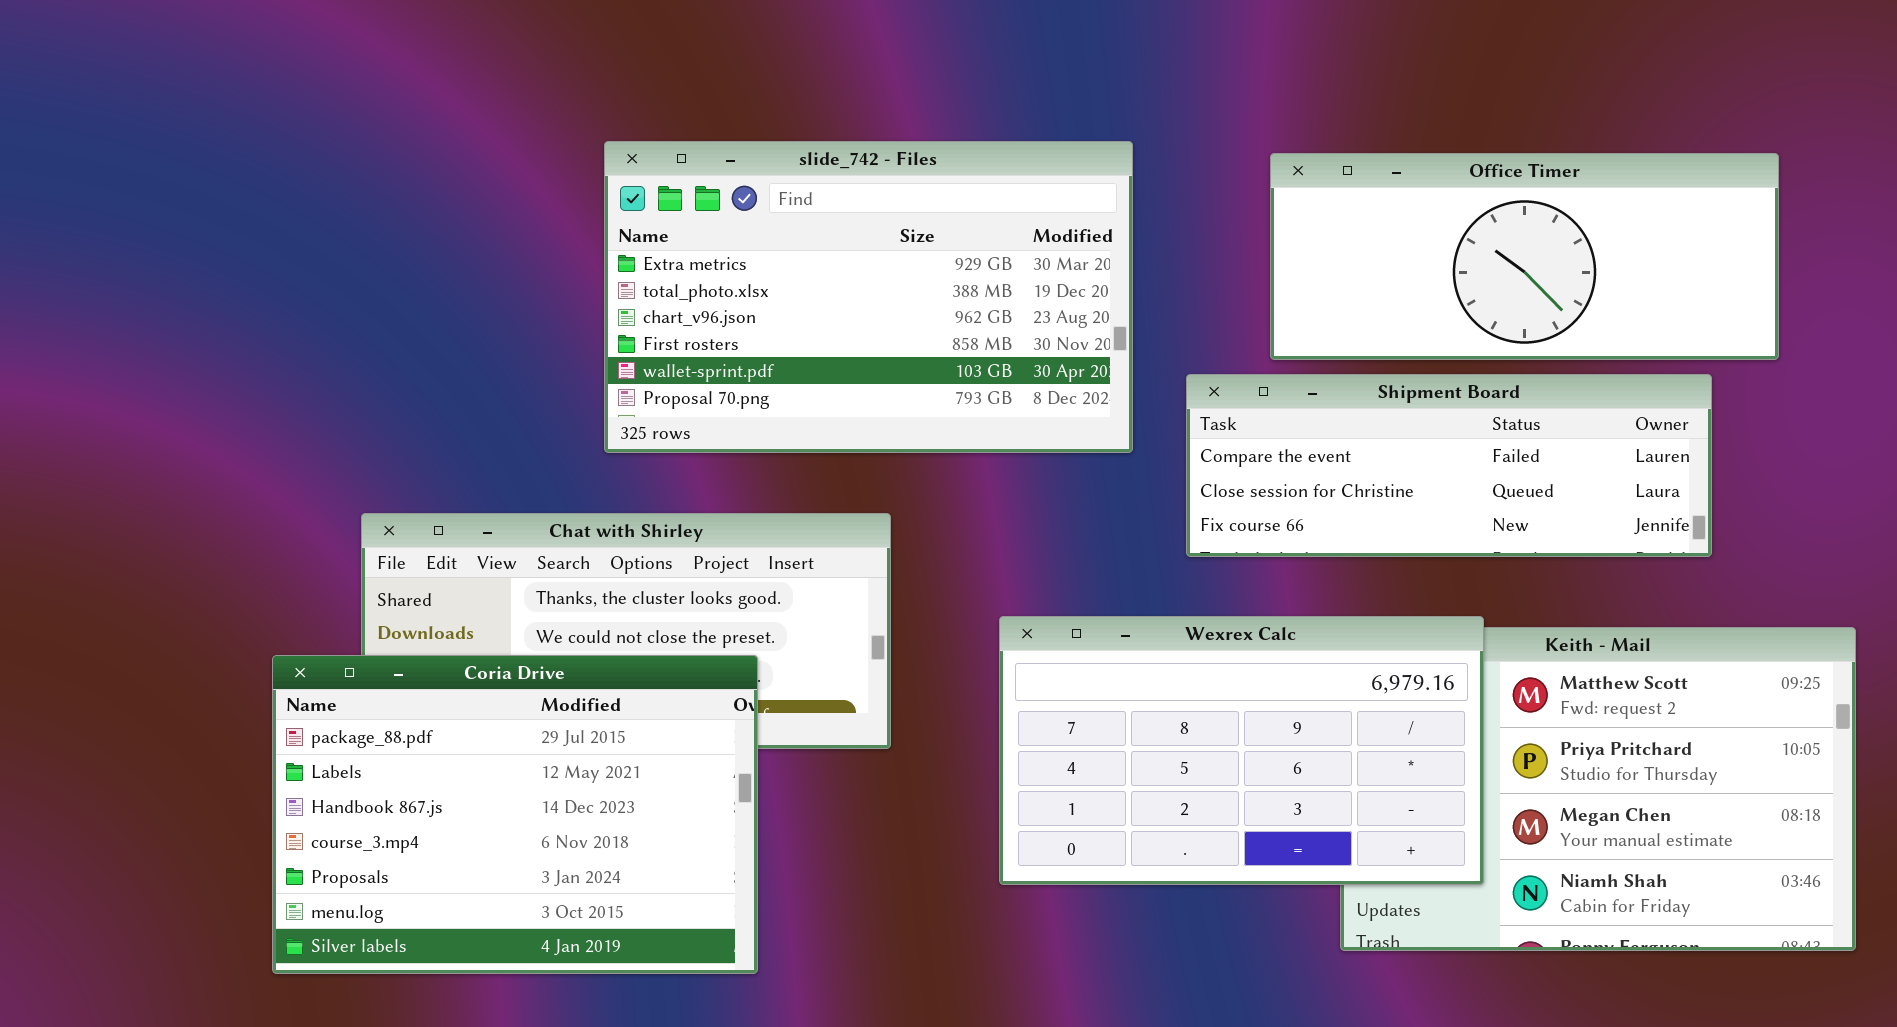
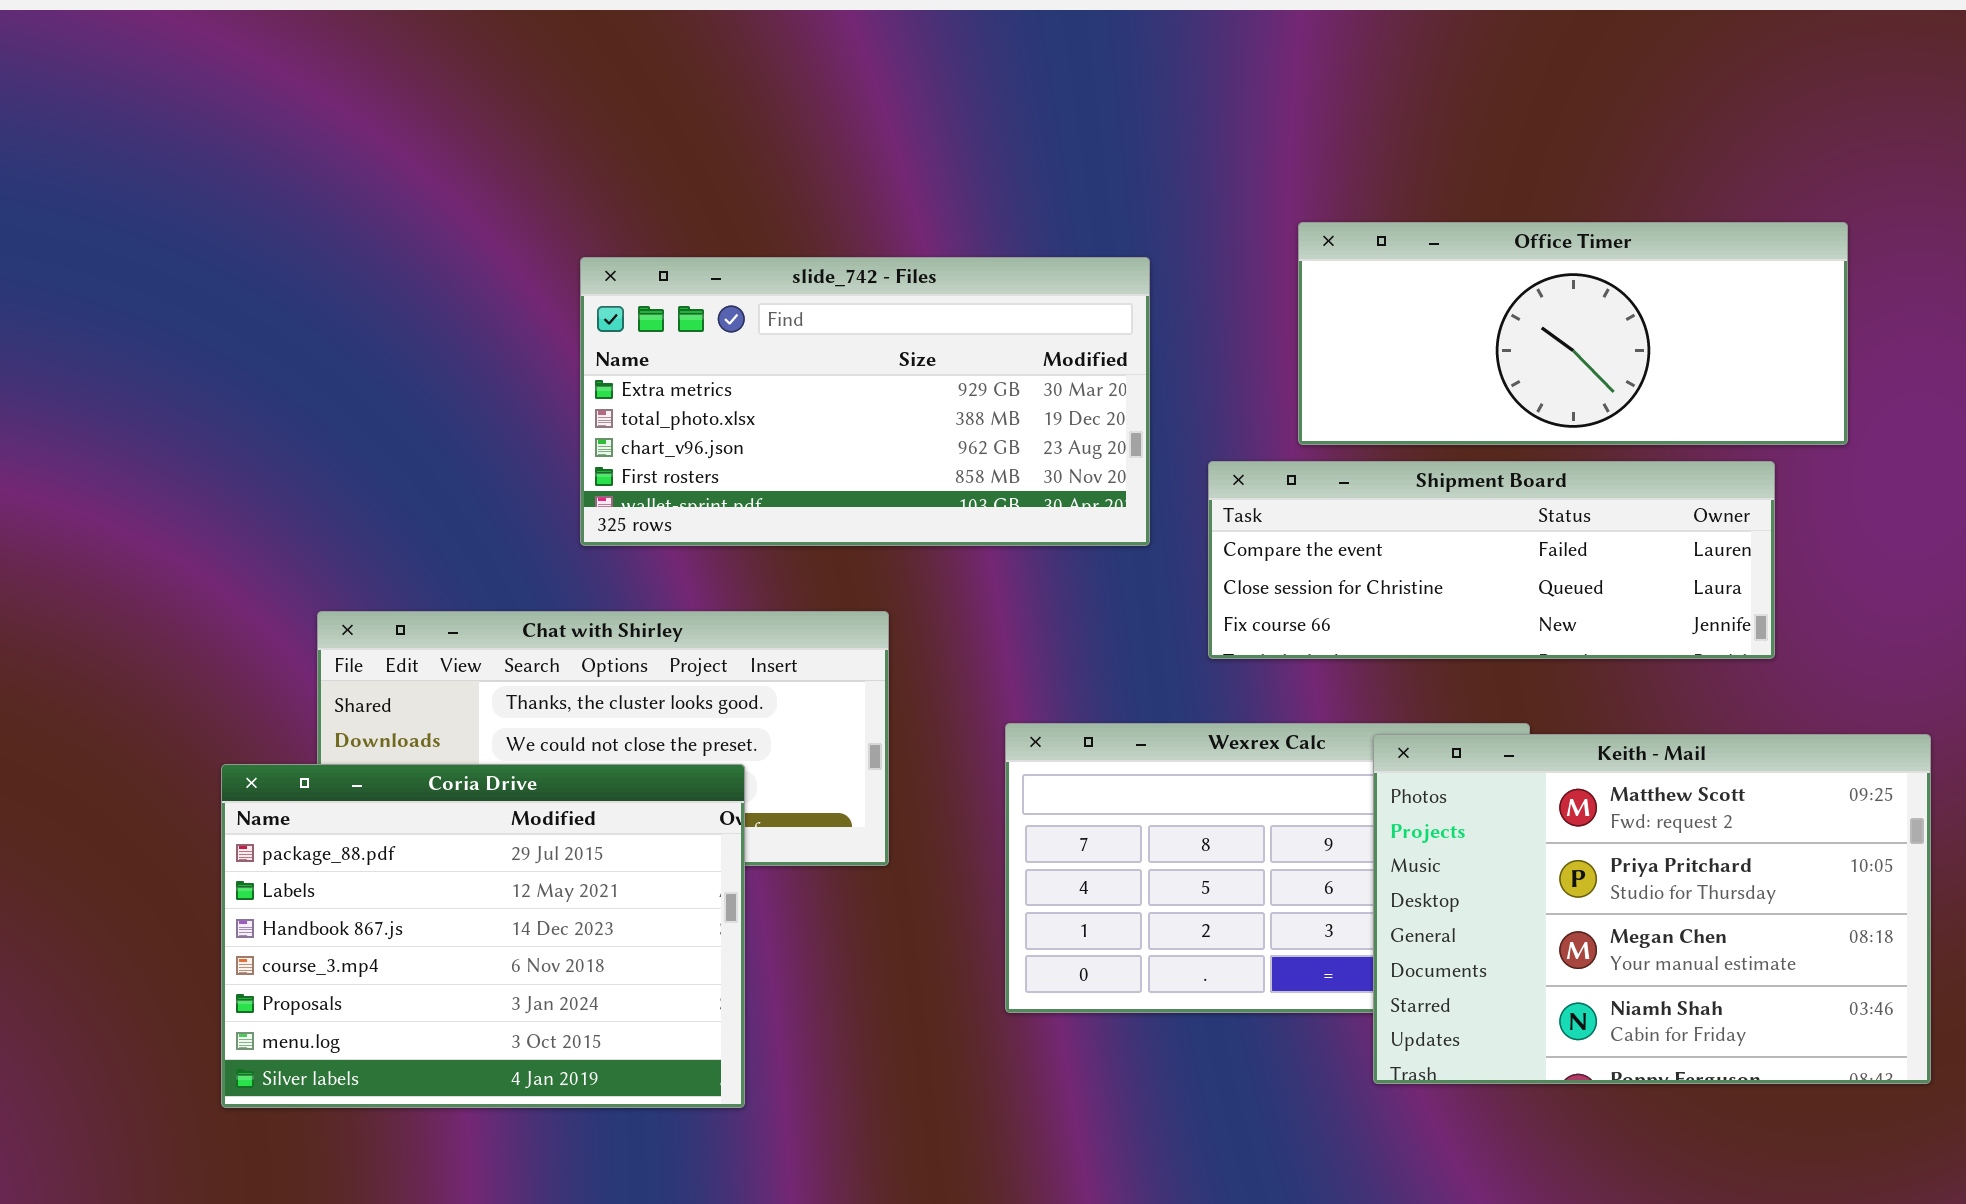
slide_742 - Files: [604,141,1133,453] -> [580,257,1150,546], resized
Keith - Mail: [1340,627,1856,951] -> [1373,734,1931,1084], raised

